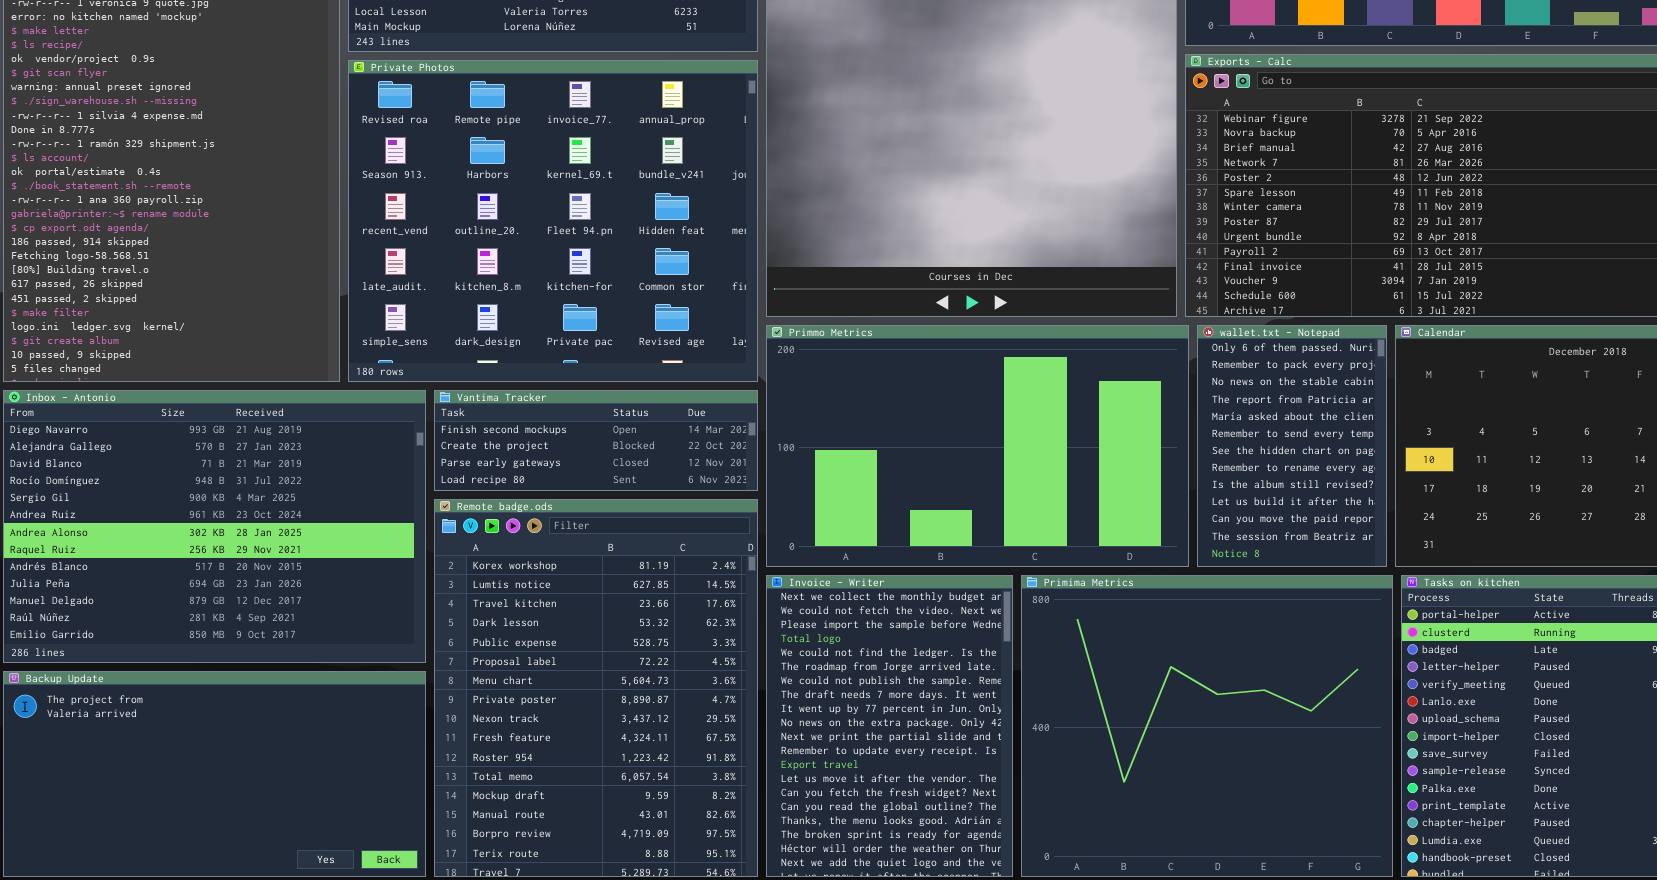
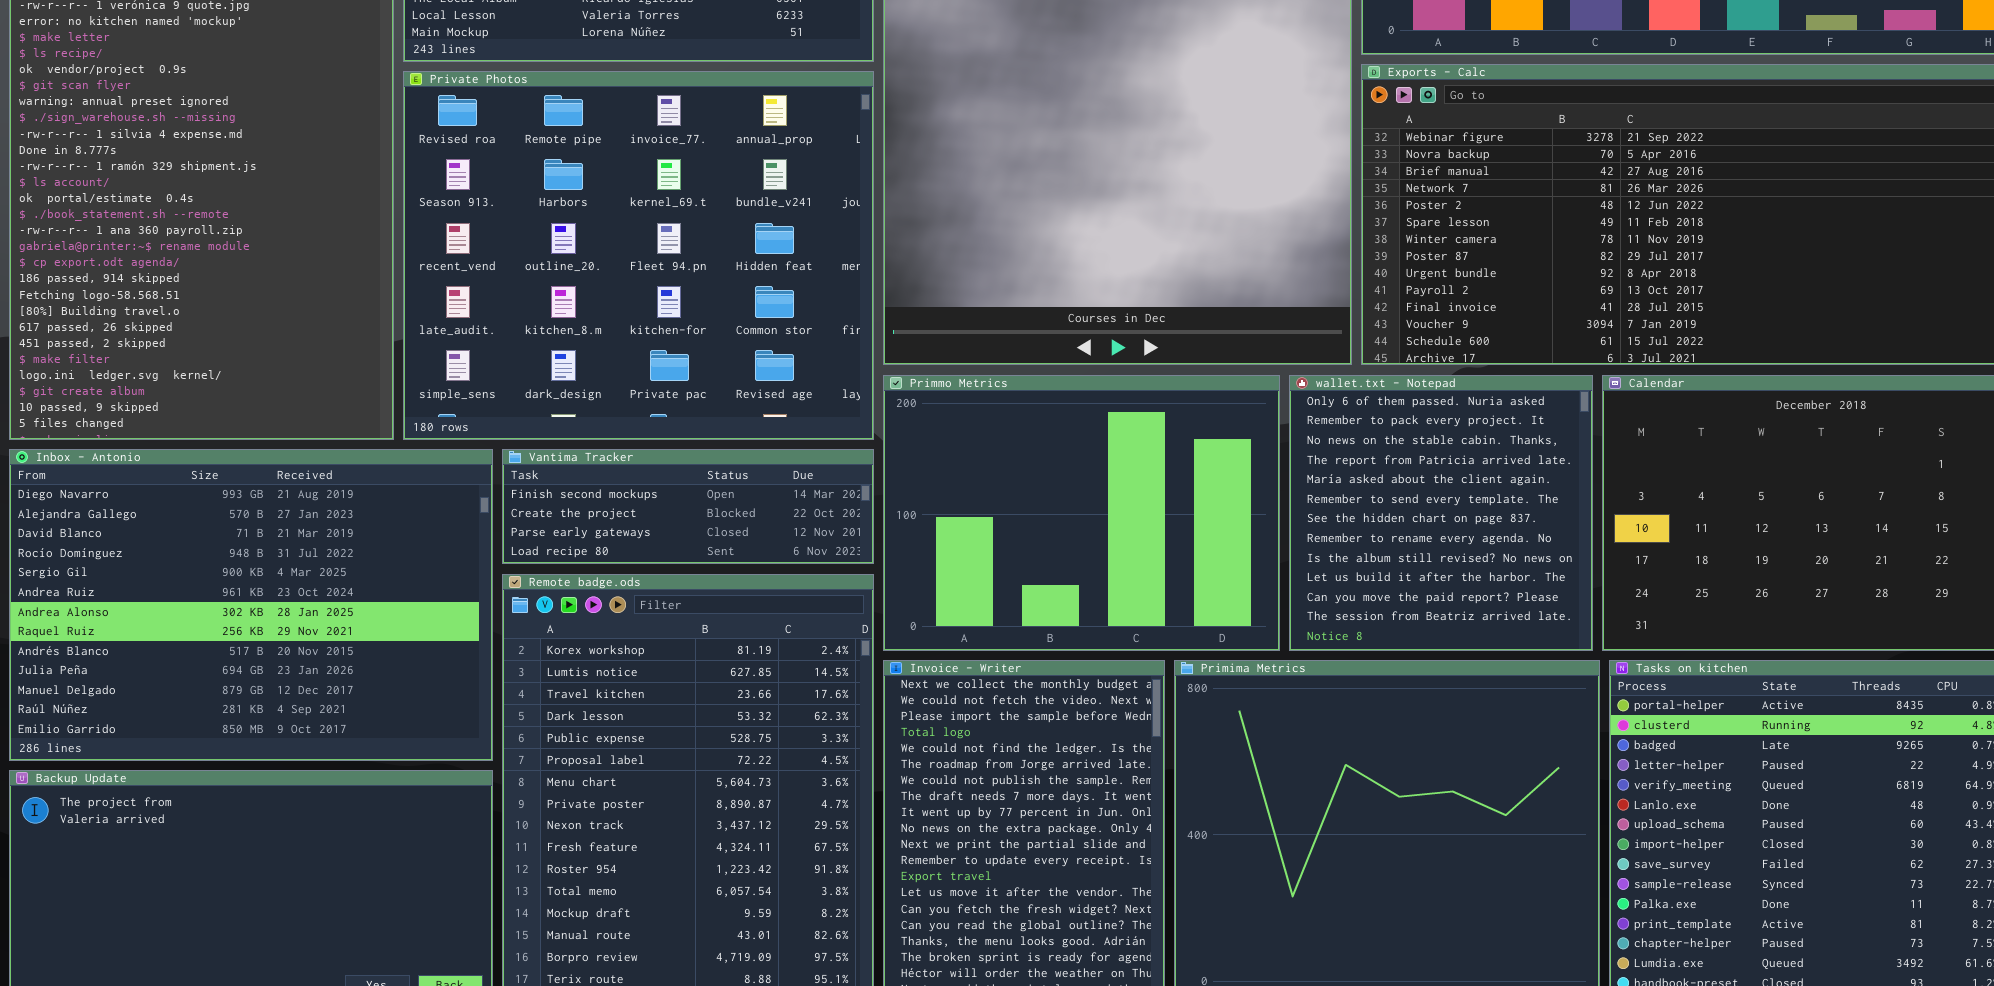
Primmo Metrics: [766,325,1189,567] -> [883,375,1280,651], resized
wallet.txt - Notepad: [1197,325,1387,567] -> [1289,375,1593,651], resized

